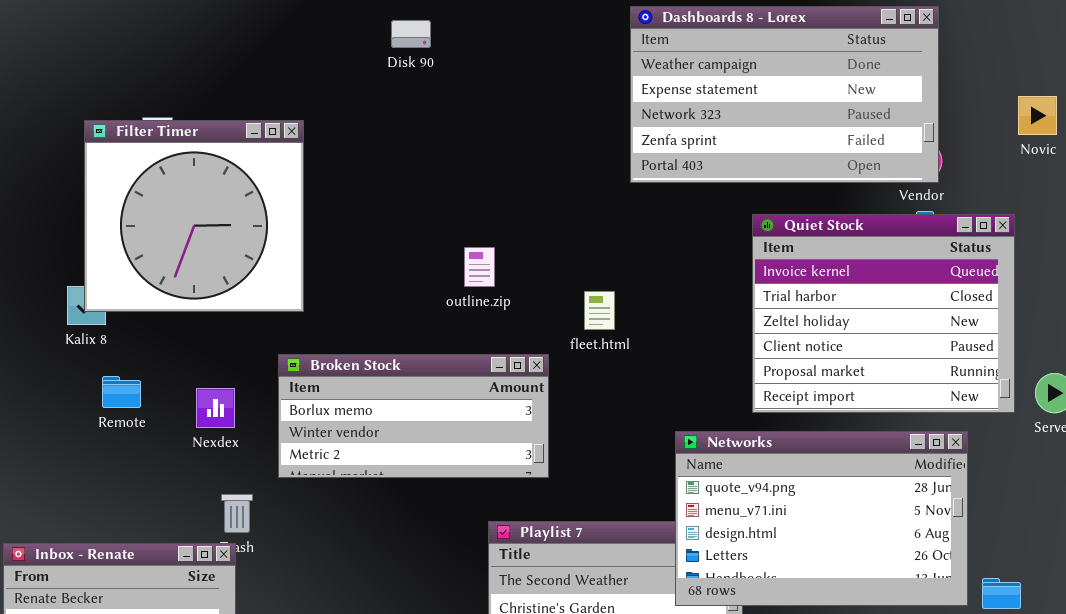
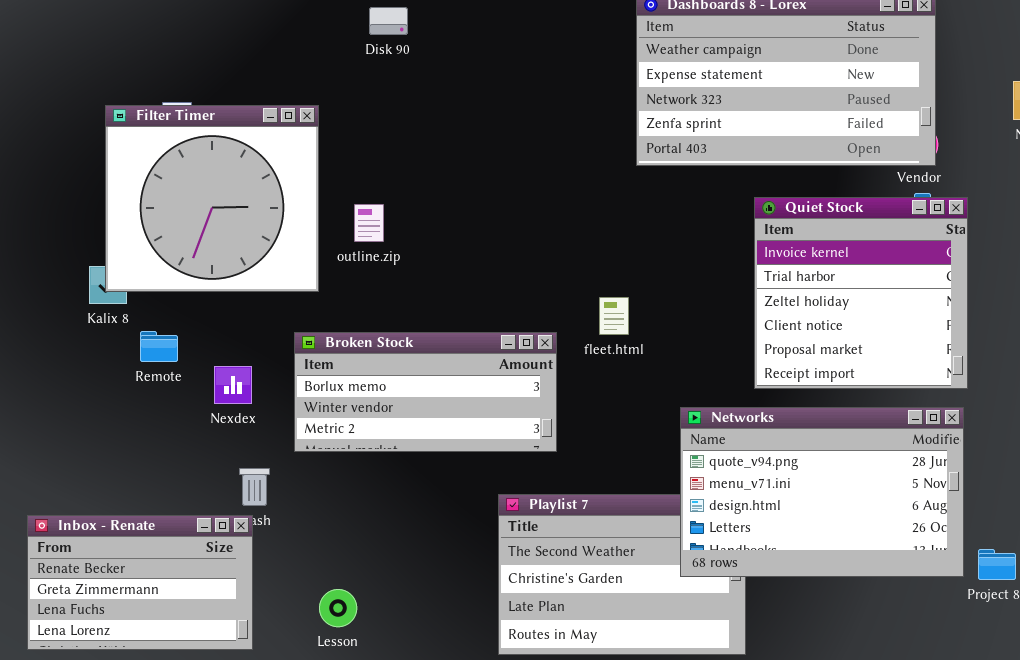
Disk 90: [391,20,431,48] -> [369,7,408,35], moved
Quiet Stock: [752,214,1015,413] -> [754,197,968,389], resized
outline.zip: [464,247,495,287] -> [354,204,384,242], moved
fleet.html: [584,291,615,330] -> [599,297,629,335], moved
Remote: [102,376,141,408] -> [140,331,178,362], moved

